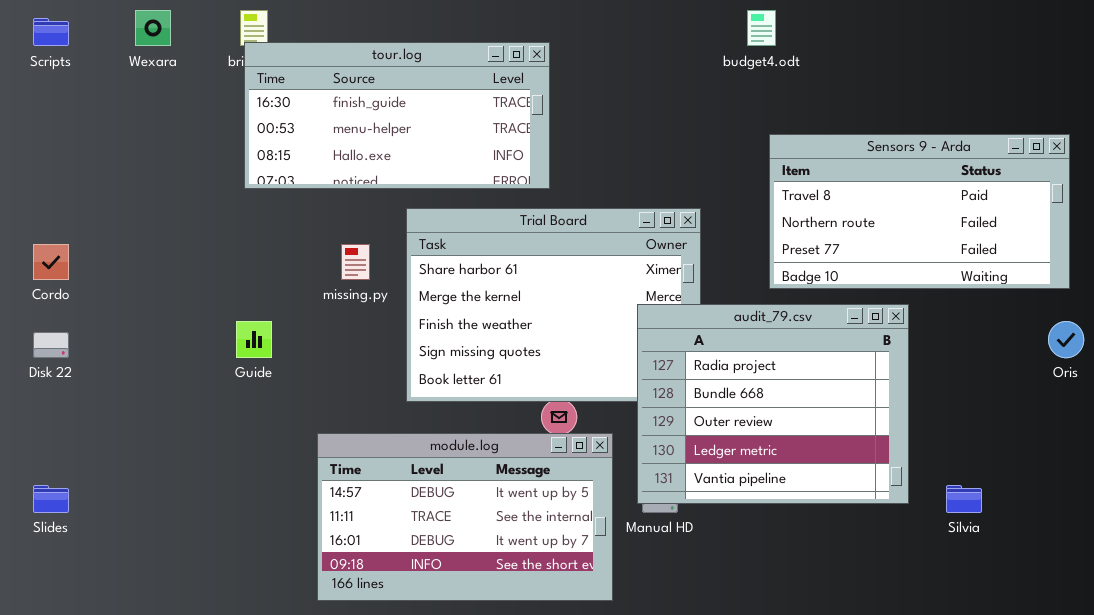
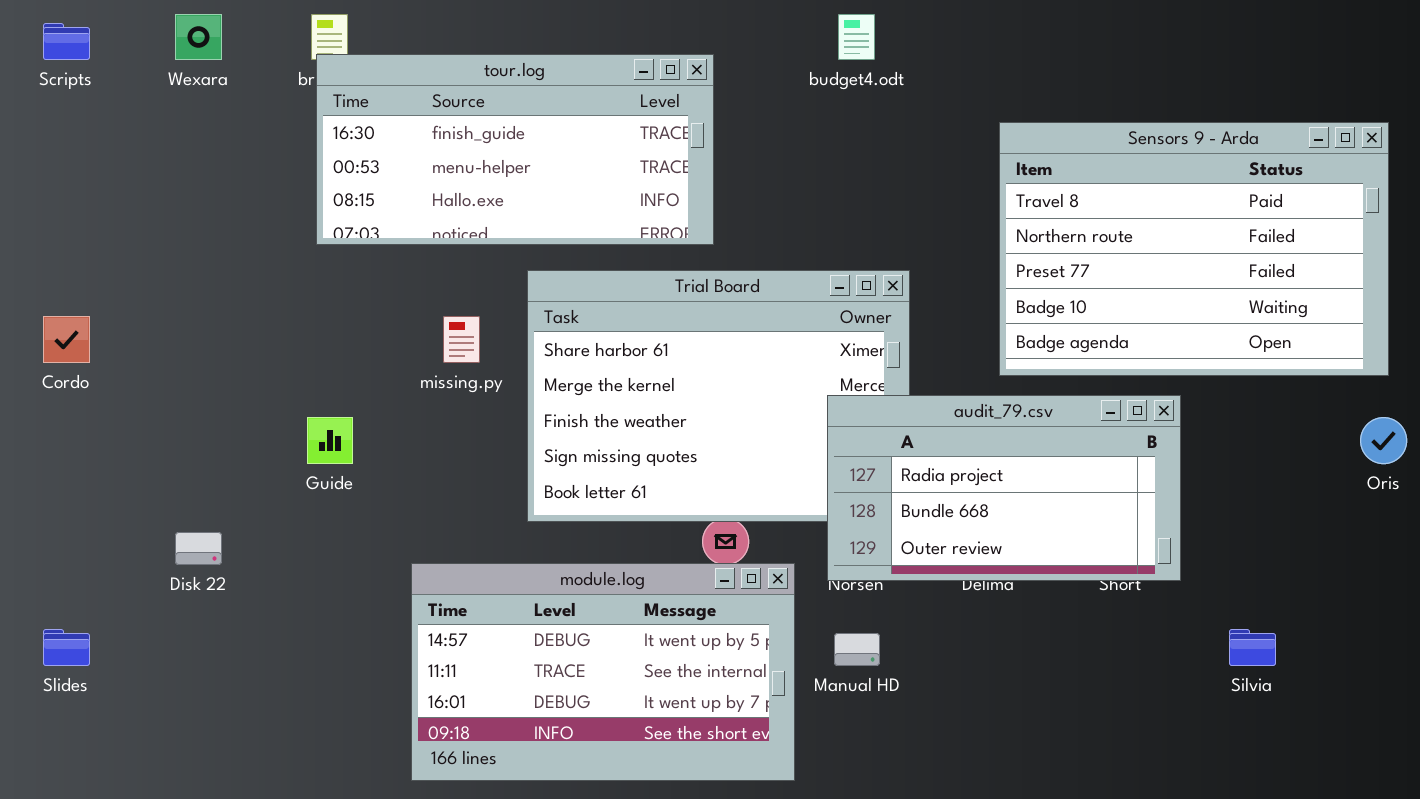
budget4.odt: [747,10,776,46] -> [838,14,875,60], moved
Sensors 9 - Arda: [769,134,1070,289] -> [999,122,1389,376], resized
audit_79.csv: [637,304,909,504] -> [827,395,1181,581], resized
Disk 22: [33,332,69,358] -> [175,532,222,565], moved

